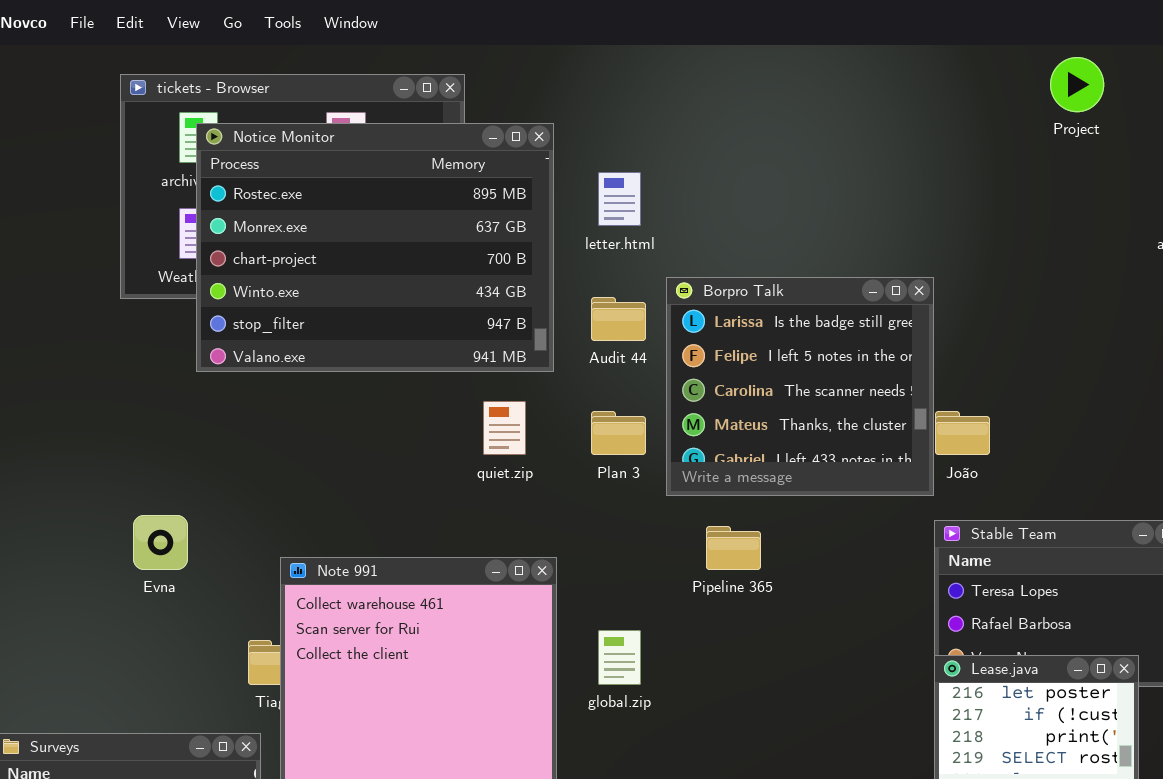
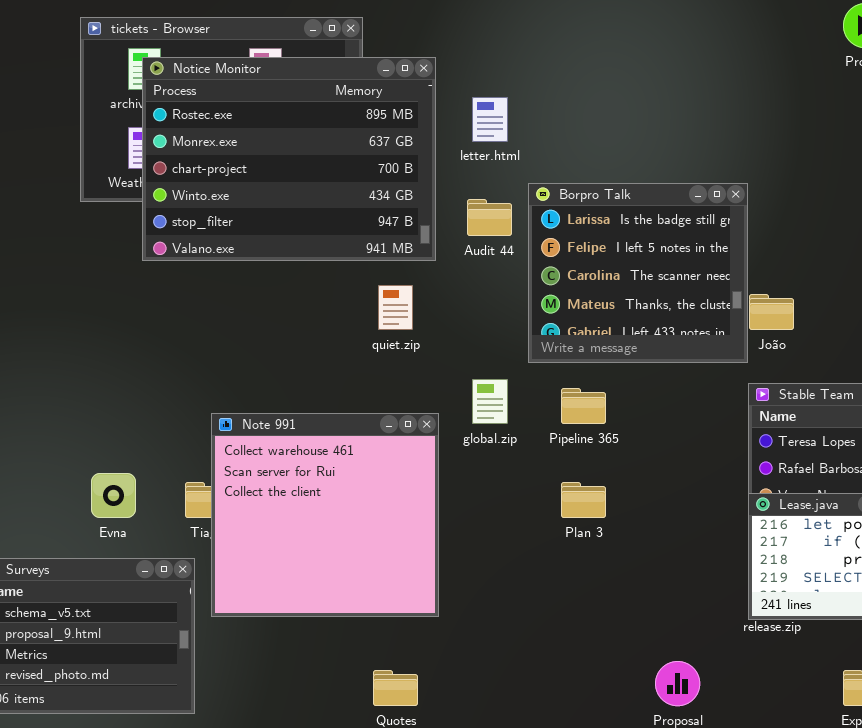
Plan 3: [591,411,646,455] -> [561,482,606,518], moved
Evna: [133,515,188,570] -> [91,473,136,518], moved
global.zip: [598,630,641,685] -> [472,379,508,424], moved

